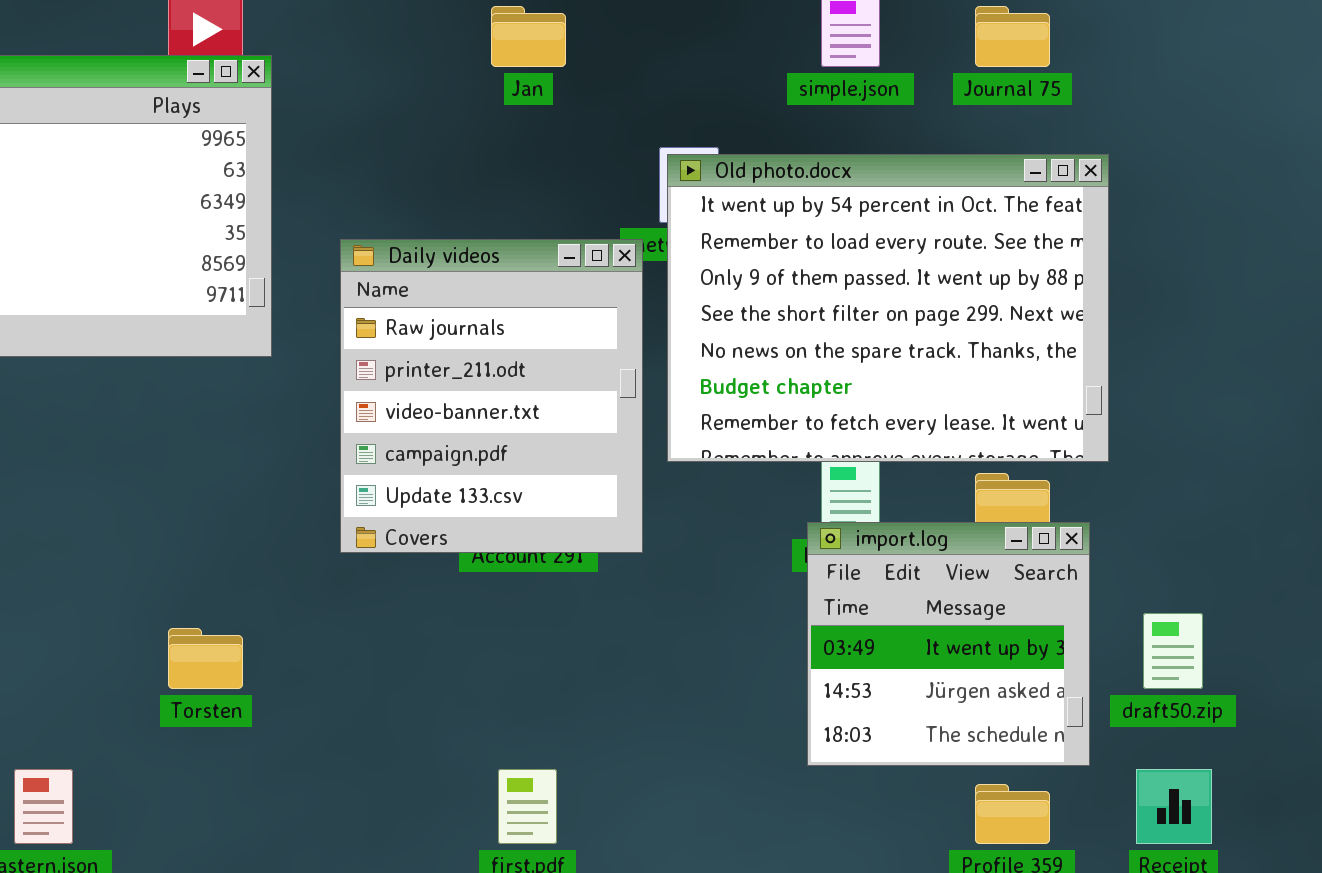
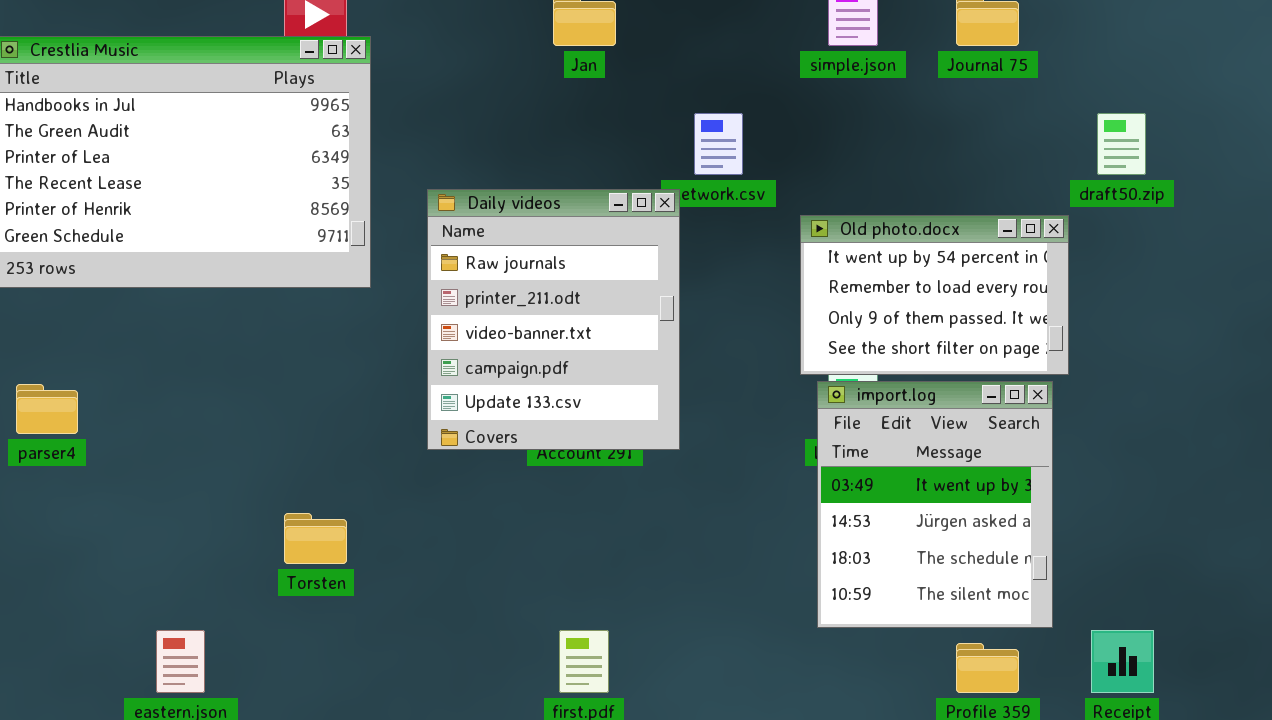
Old photo.docx: [667,154,1109,462] -> [800,215,1069,375], resized
import.log: [807,522,1090,766] -> [817,381,1053,628], resized
draft50.zip: [1143,613,1203,689] -> [1097,113,1146,175], moved

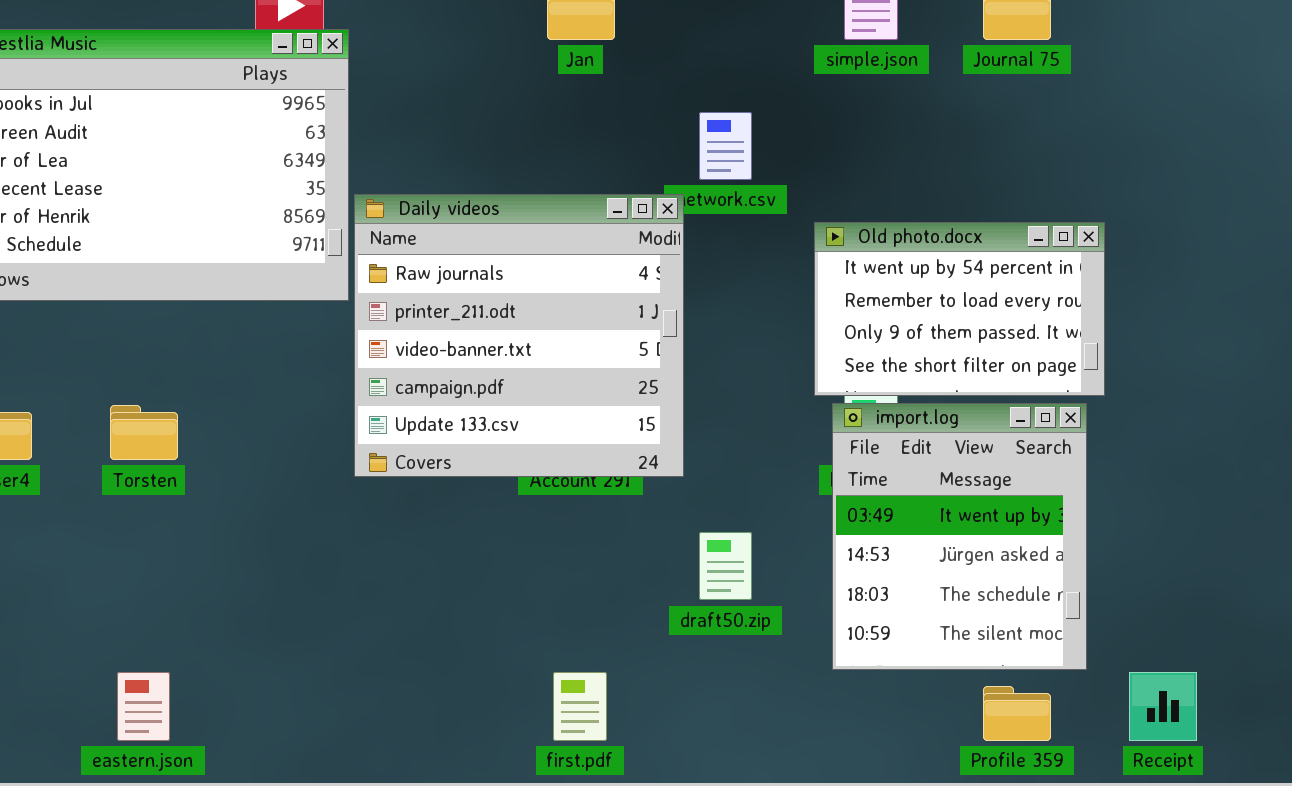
draft50.zip: [1097,113,1146,175] -> [699,532,752,600], moved
Daily videos: [427,189,680,450] -> [354,194,684,477], resized
Torsten: [284,513,347,564] -> [110,405,178,460], moved

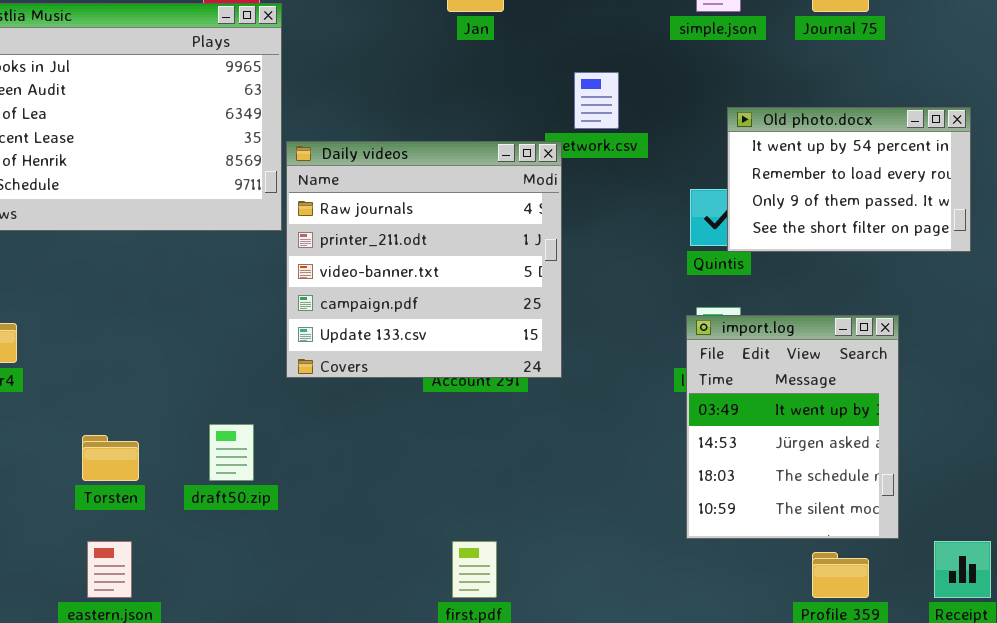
Old photo.docx: [814,222,1105,396] -> [727,107,971,252], moved
Torsten: [110,405,178,460] -> [82,435,139,481], moved
draft50.zip: [699,532,752,600] -> [209,424,254,481], moved

